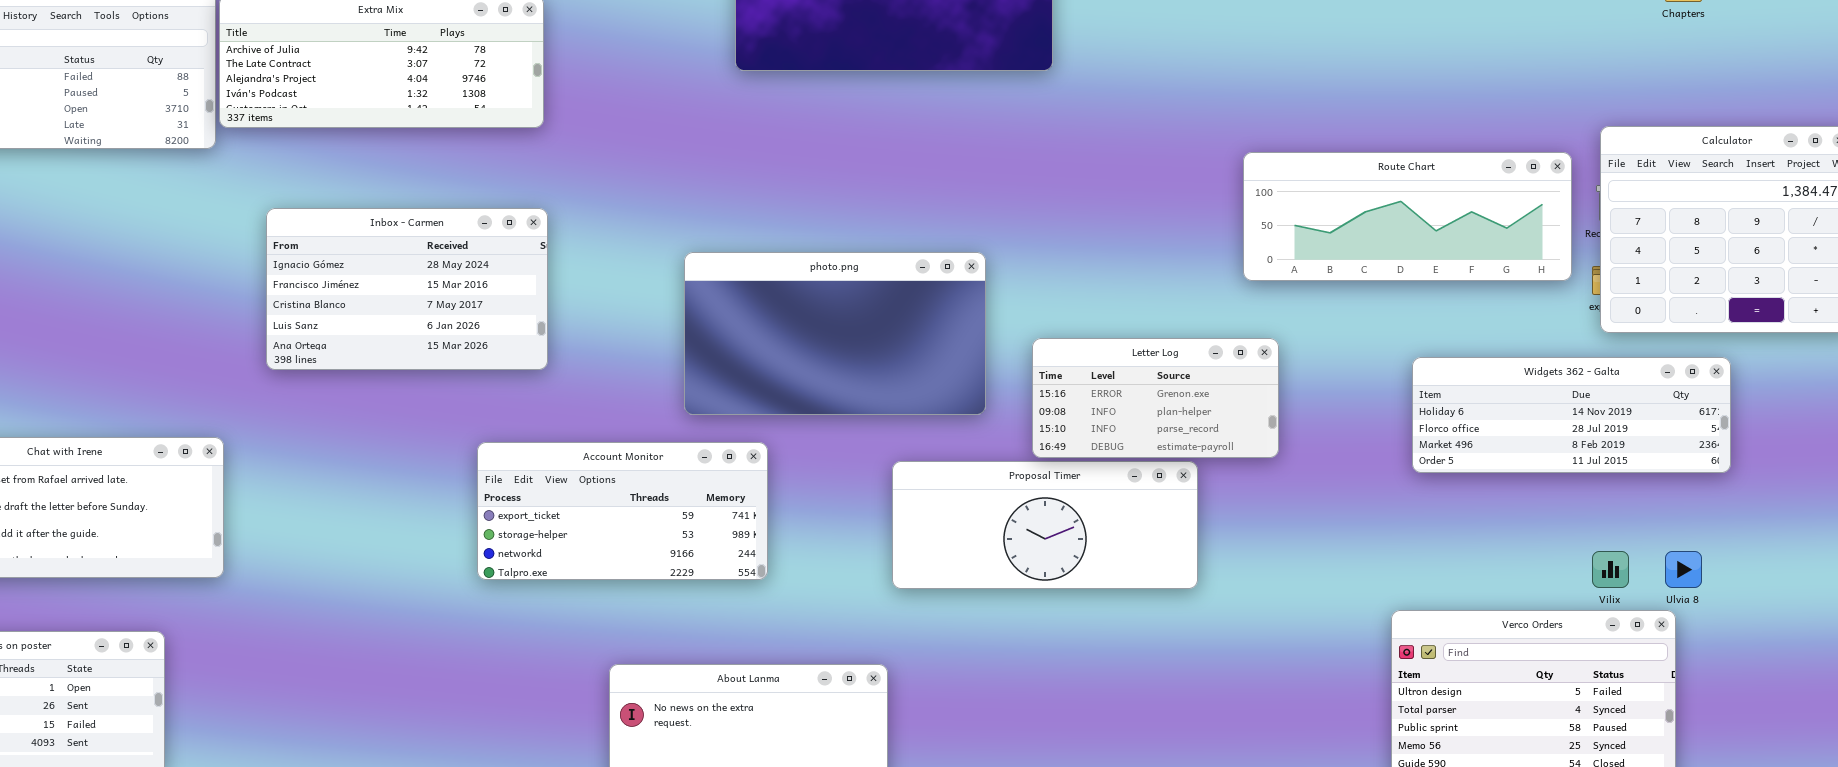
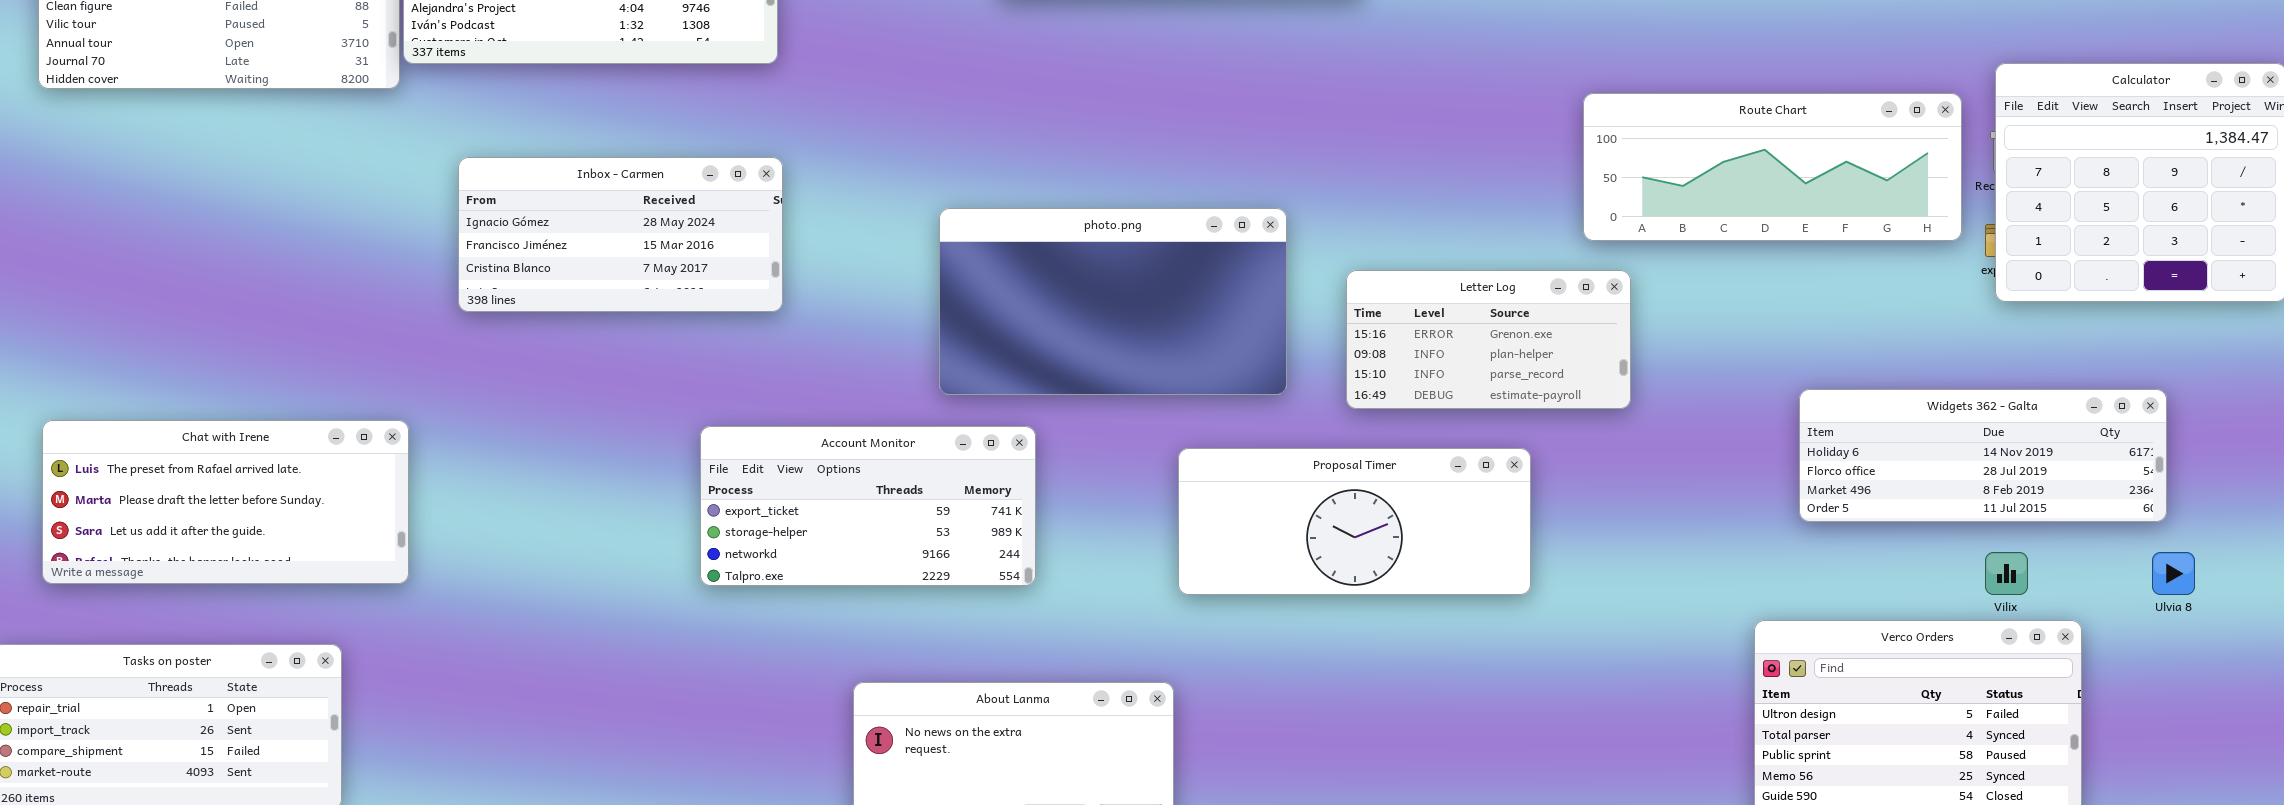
Inbox - Carmen: [266,208,548,370] -> [458,157,783,312], resized
Letter Log: [1032,338,1279,458] -> [1346,270,1631,409], moved
Widgets 362 - Galta: [1412,357,1731,473] -> [1799,389,2167,522], moved
Ulvia 8: [1665,551,1702,588] -> [2152,552,2195,595], moved

